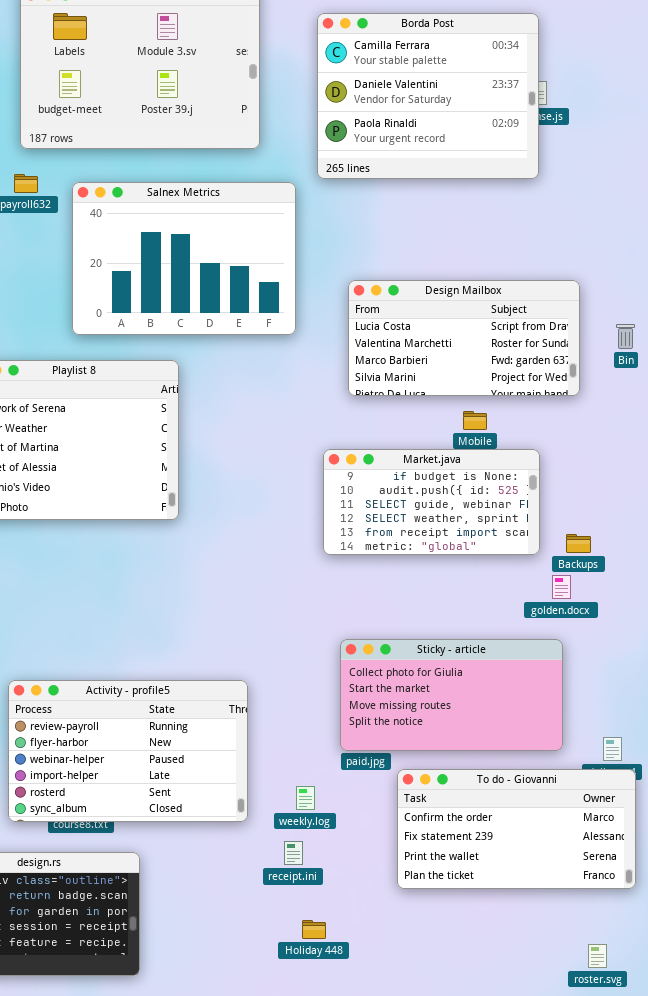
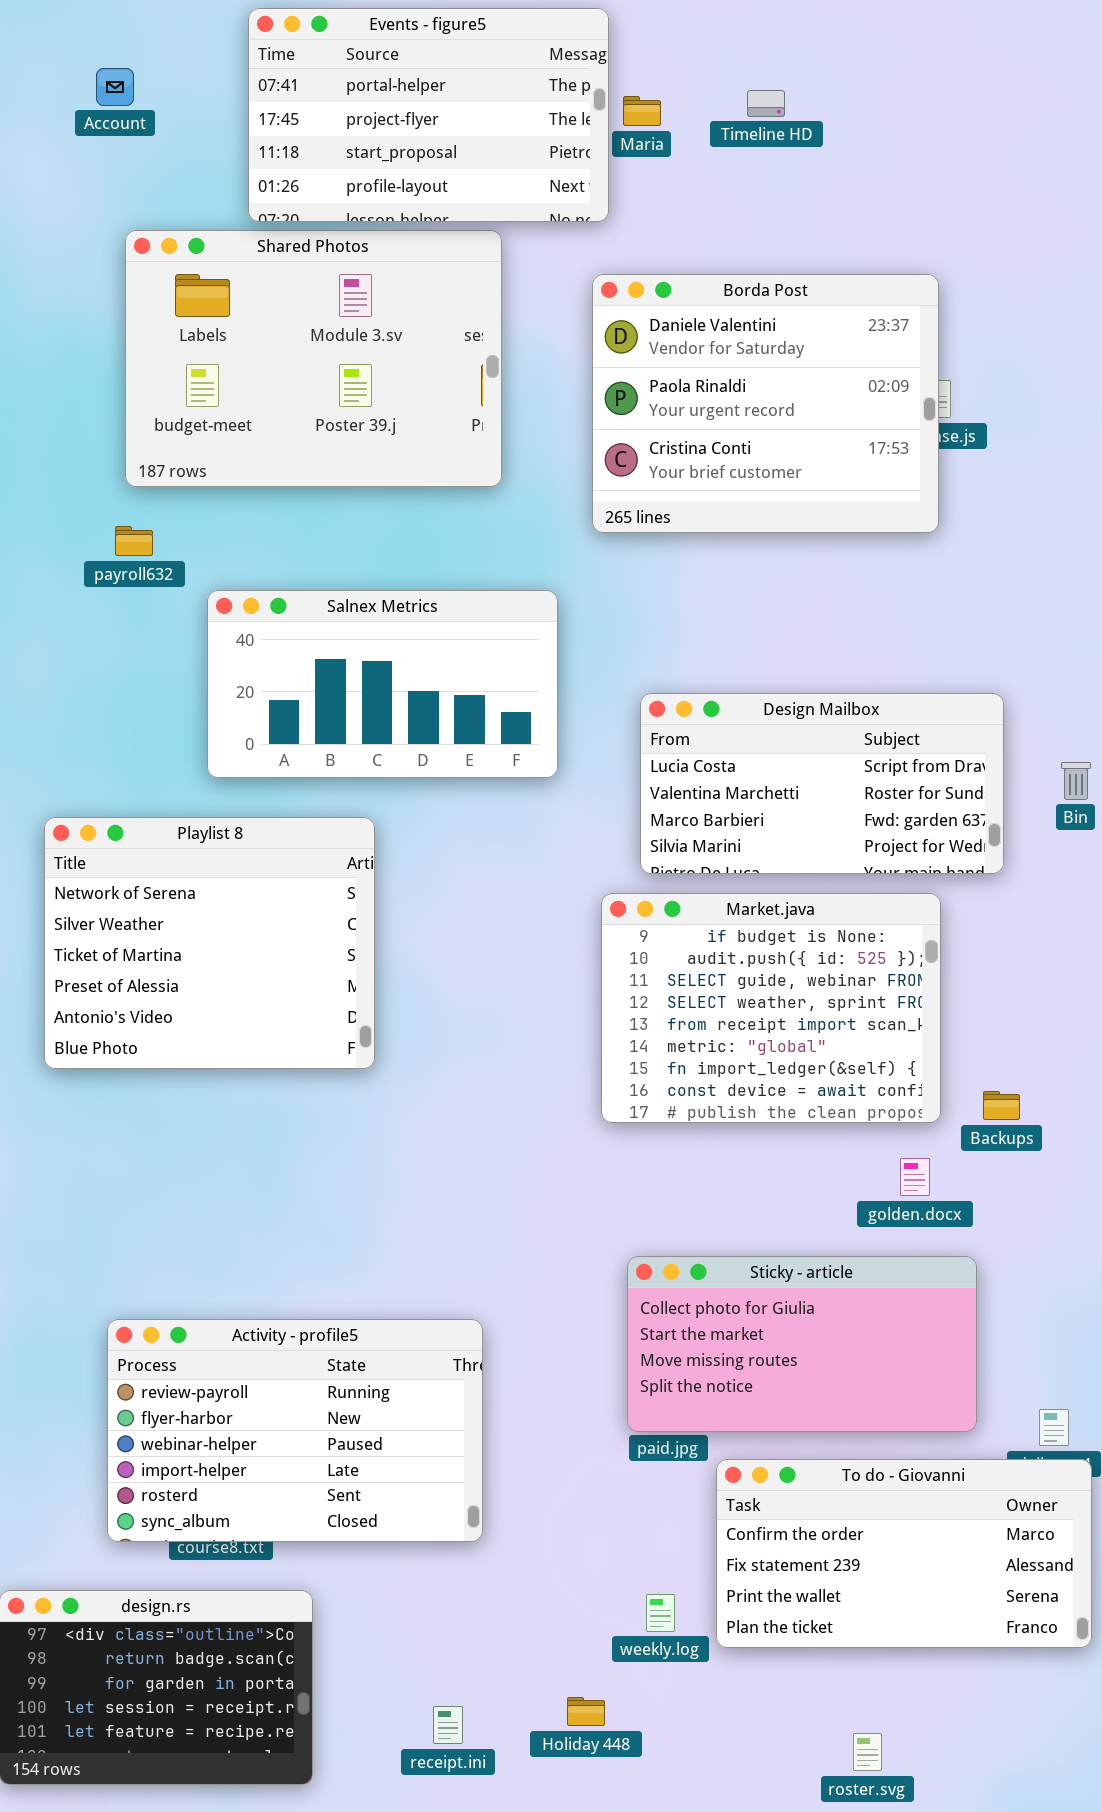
Borda Post: [317,13,539,179] -> [592,274,939,533], scrolled down 1 row
Salnex Metrics: [72,182,296,335] -> [207,590,558,778], resized
Market.java: [323,449,540,555] -> [601,893,941,1123], resized
golden.docx: [552,575,571,599] -> [900,1158,930,1196], moved
weekly.log: [296,786,315,810] -> [646,1594,675,1632], moved
receipt.ini: [284,841,303,865] -> [433,1706,463,1744], moved
roster.svg: [588,944,607,968] -> [853,1733,882,1771], moved

